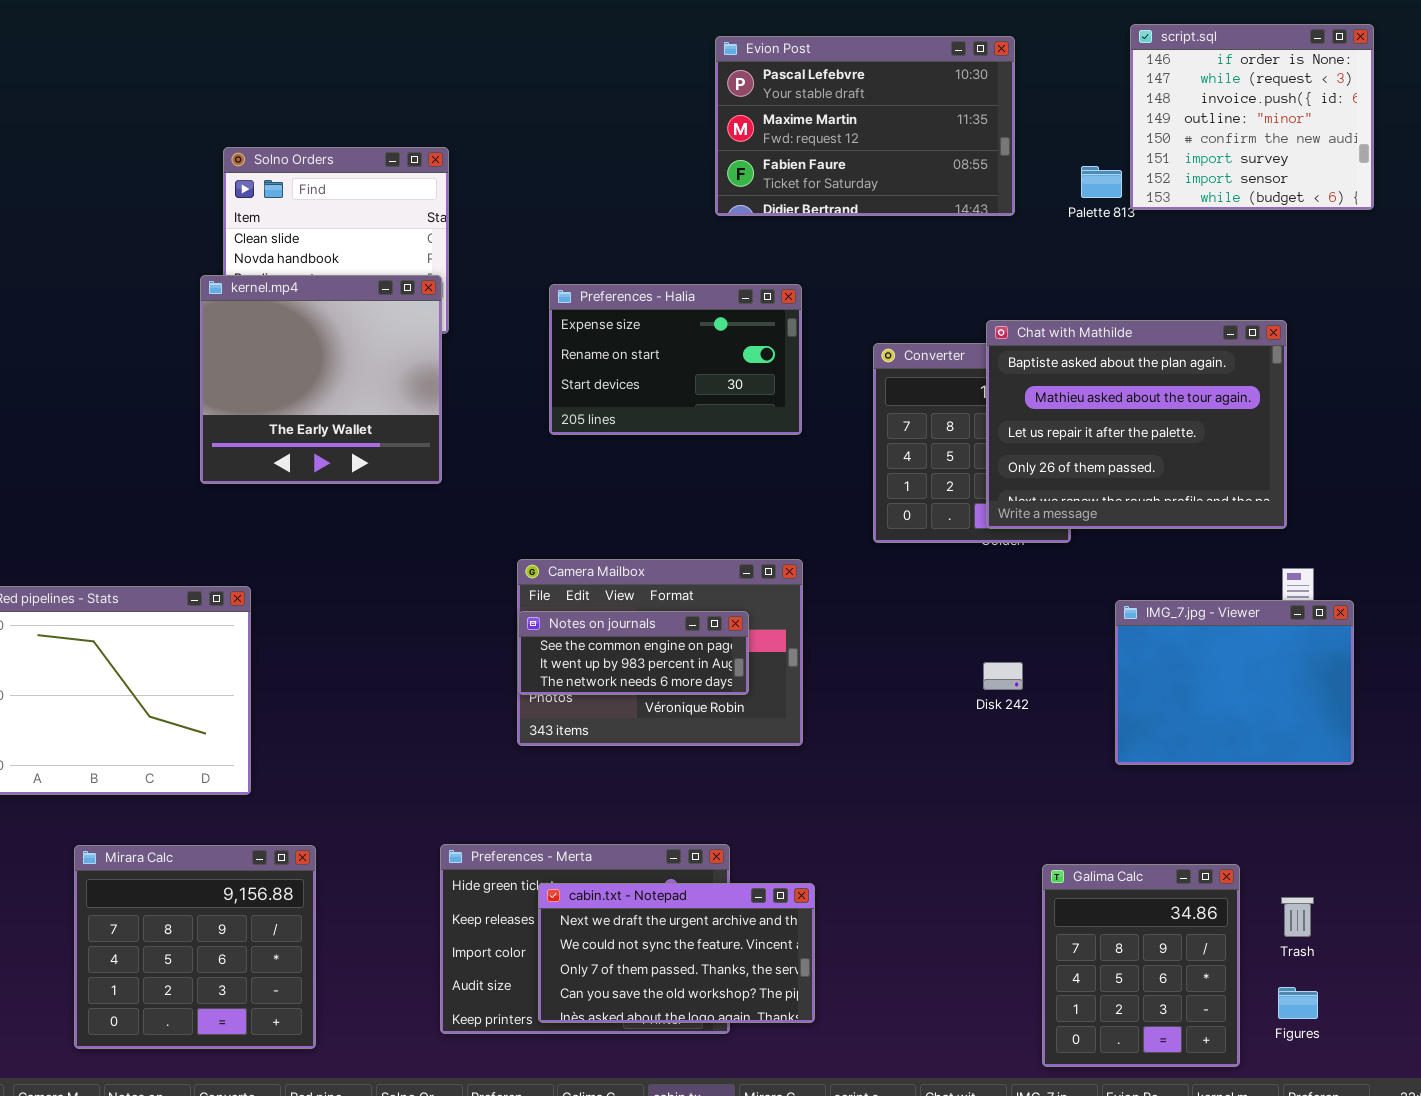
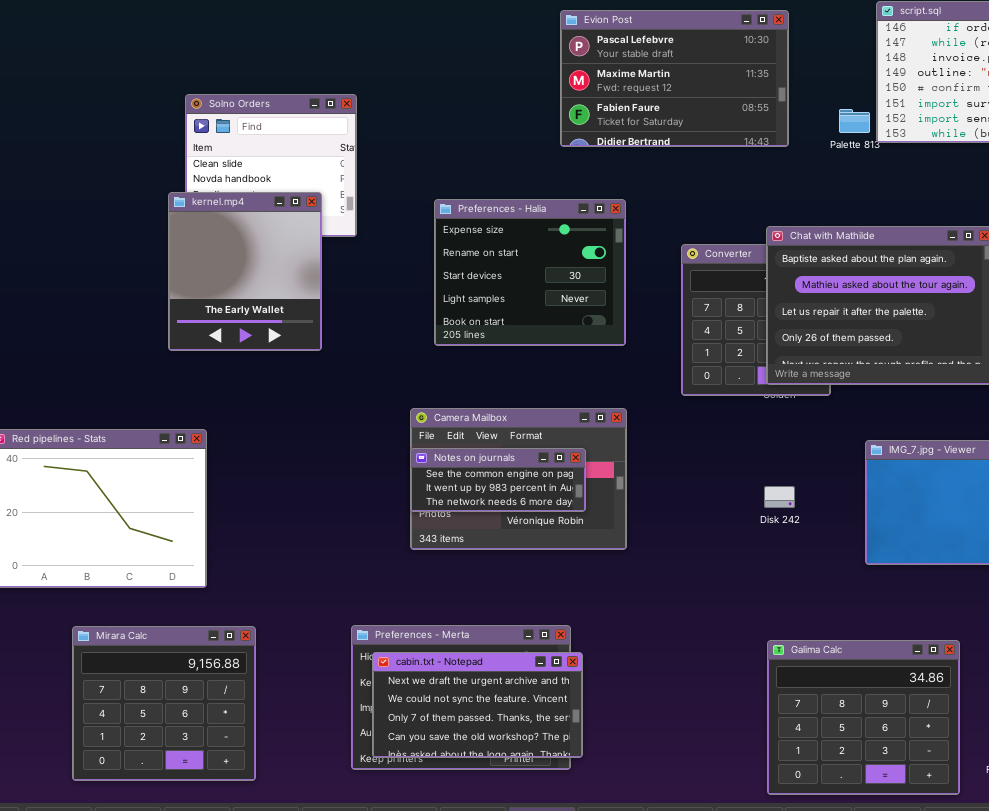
kernel.mp4: [200,275,442,484] -> [168,192,322,351], resized
Preferences - Halia: [549,284,802,435] -> [434,199,626,346], resized
Galima Calc: [1042,864,1240,1067] -> [767,640,960,795], resized
cabin.txt - Notepad: [538,883,815,1023] -> [372,652,583,758], moved

